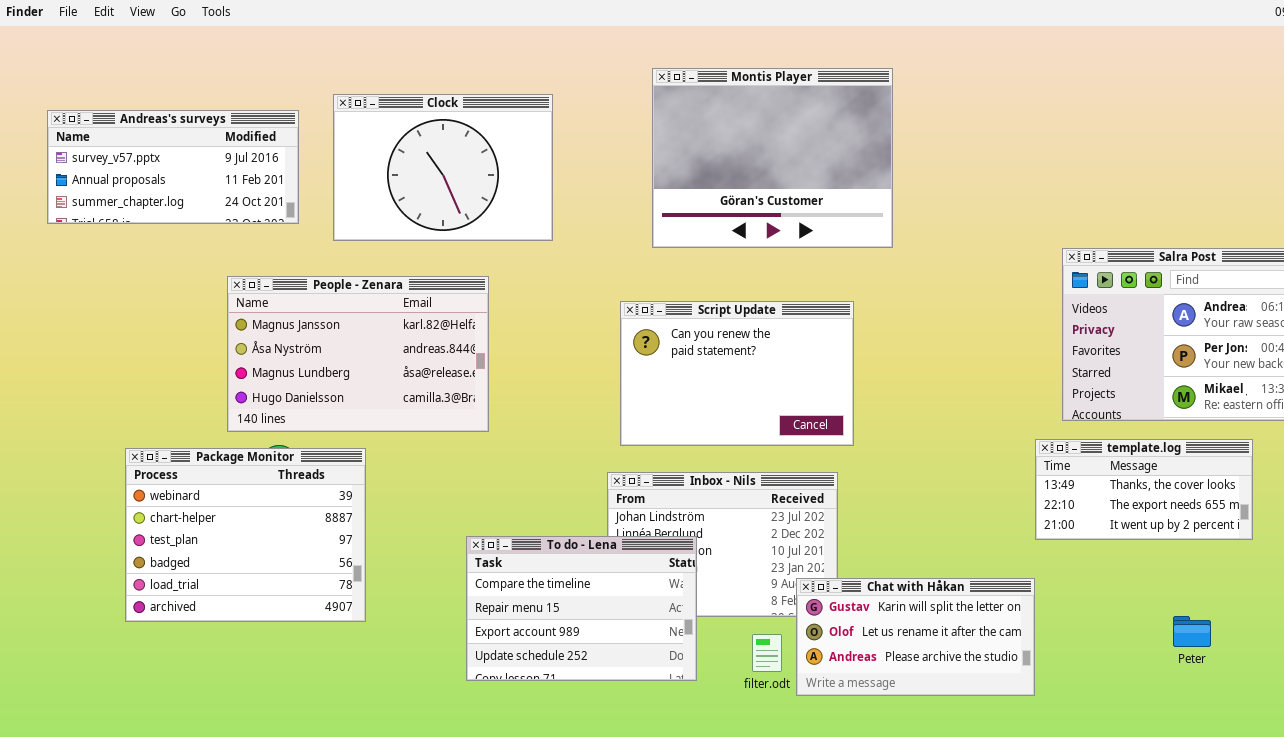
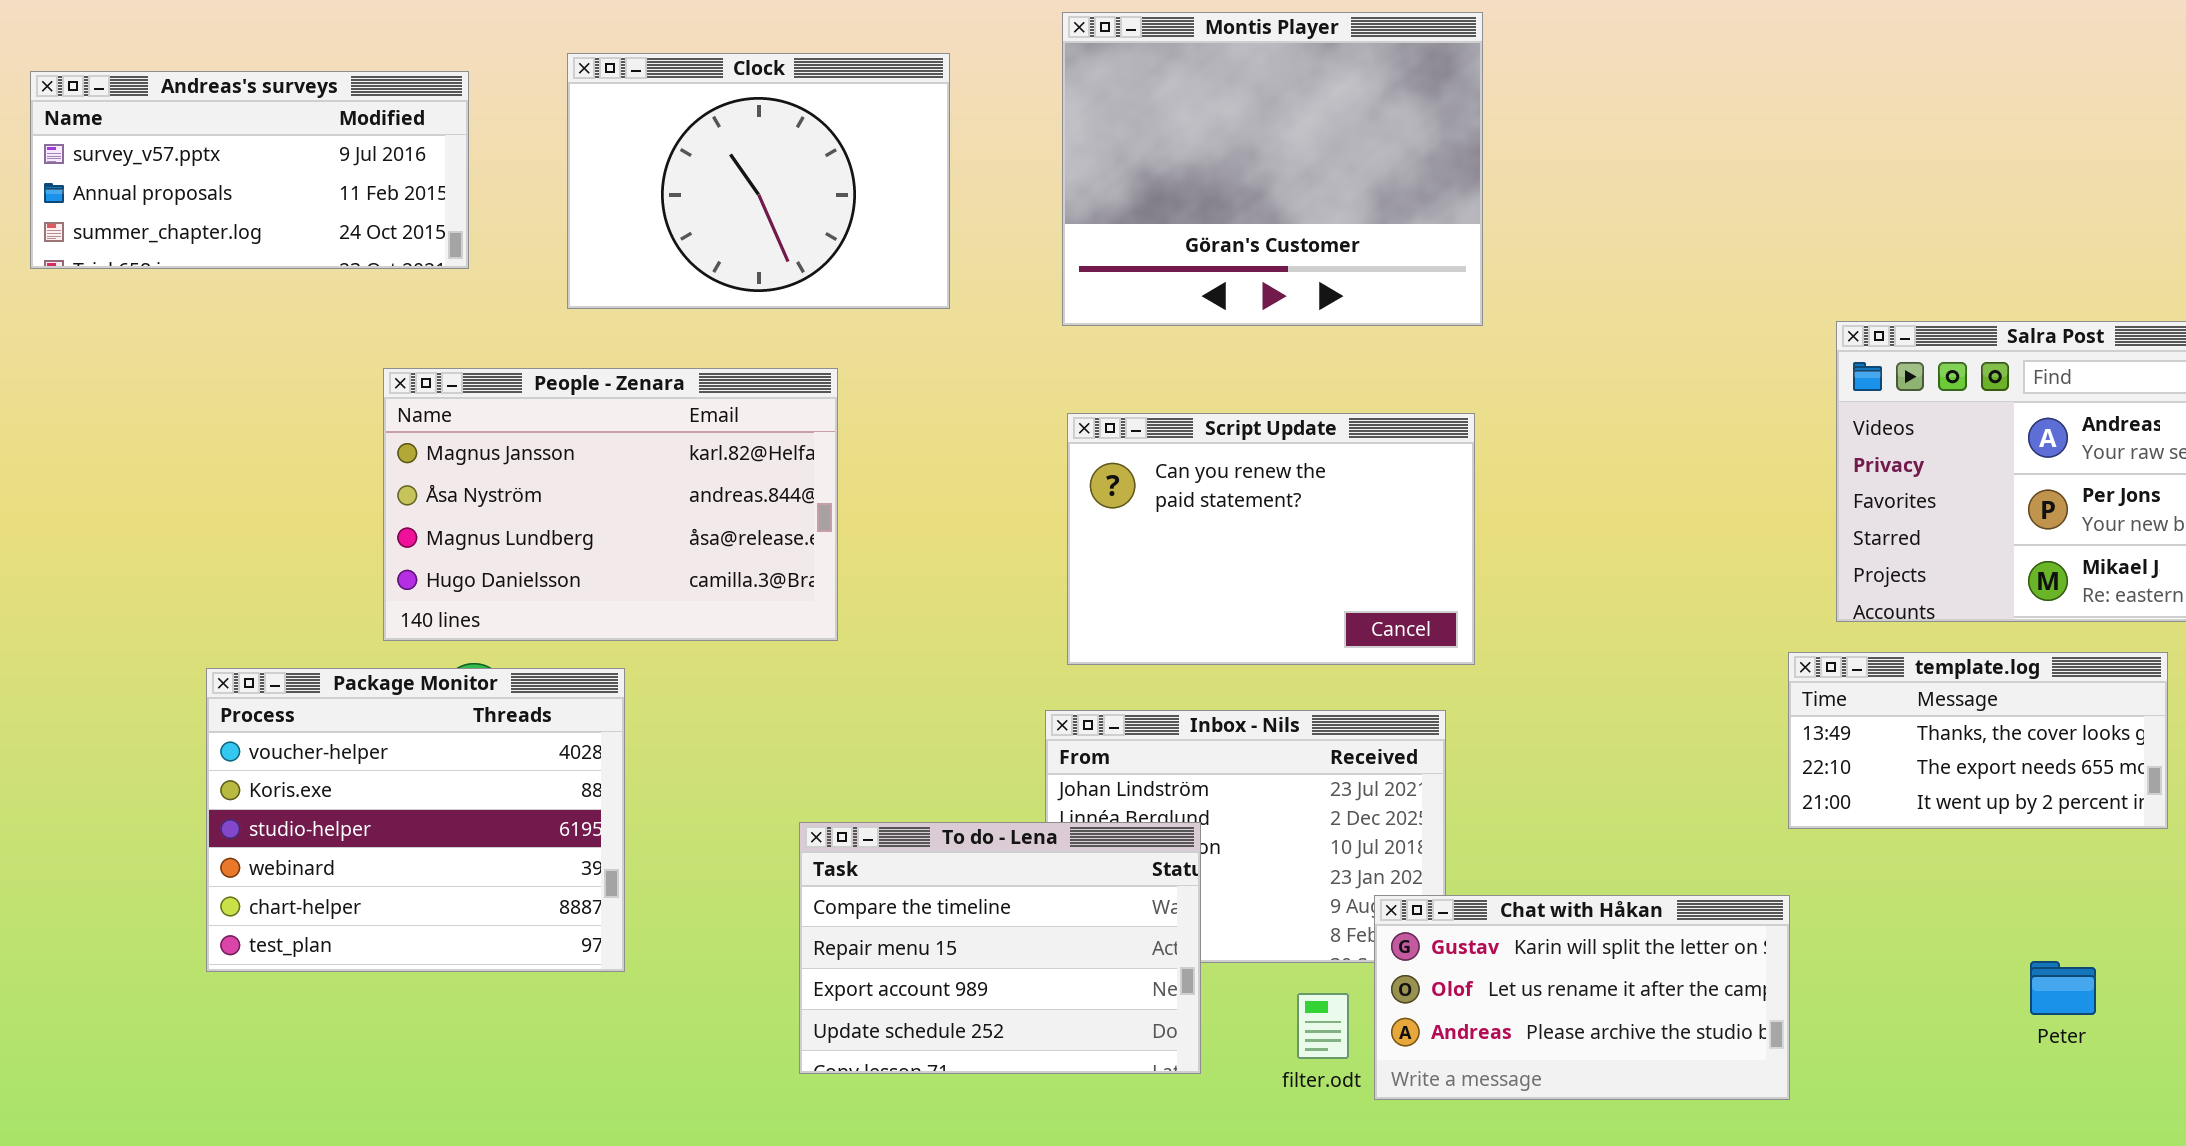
Montis Player: [652,68,893,248] -> [1062,12,1483,326], moved
Andreas's surveys: [47,110,299,224] -> [30,71,469,269], moved
Package Monitor: [125,448,366,622] -> [206,668,625,972], scrolled up 3 rows

